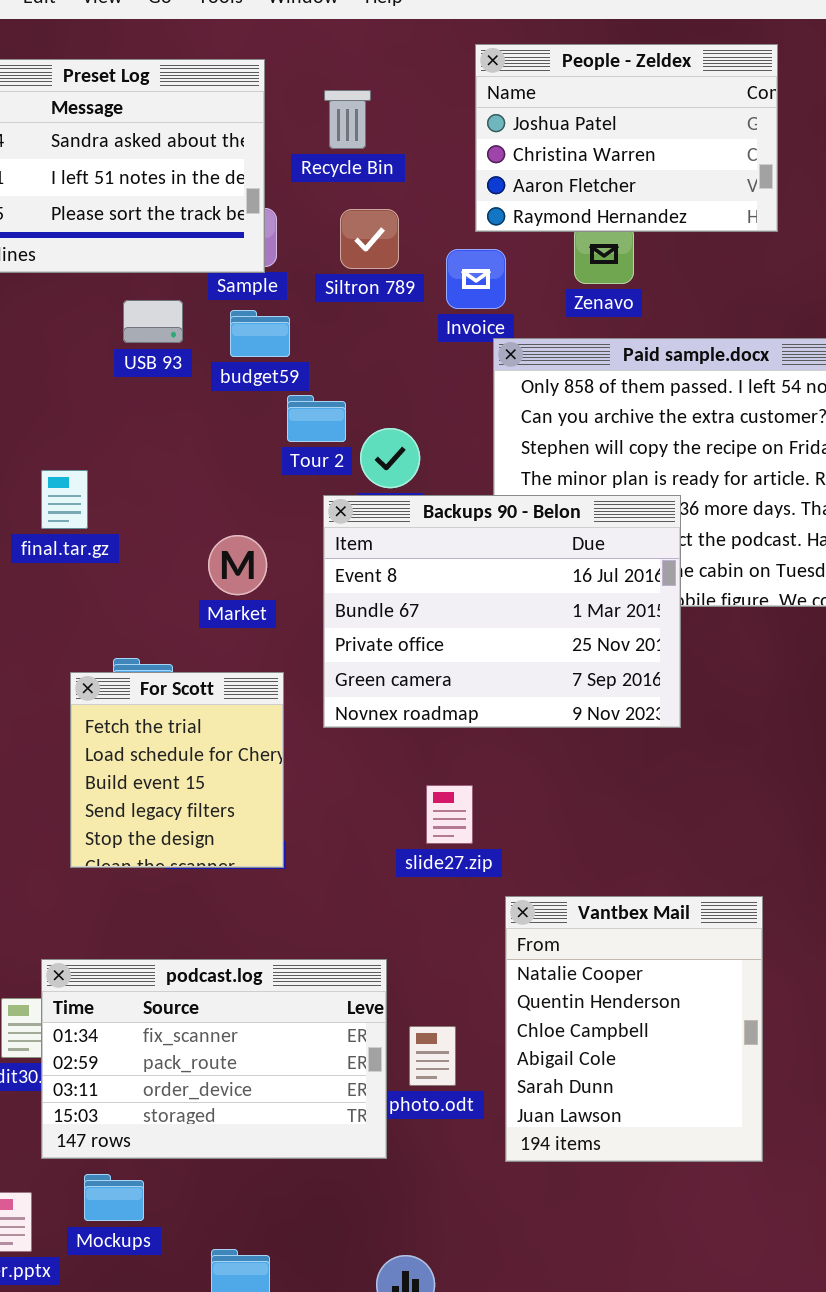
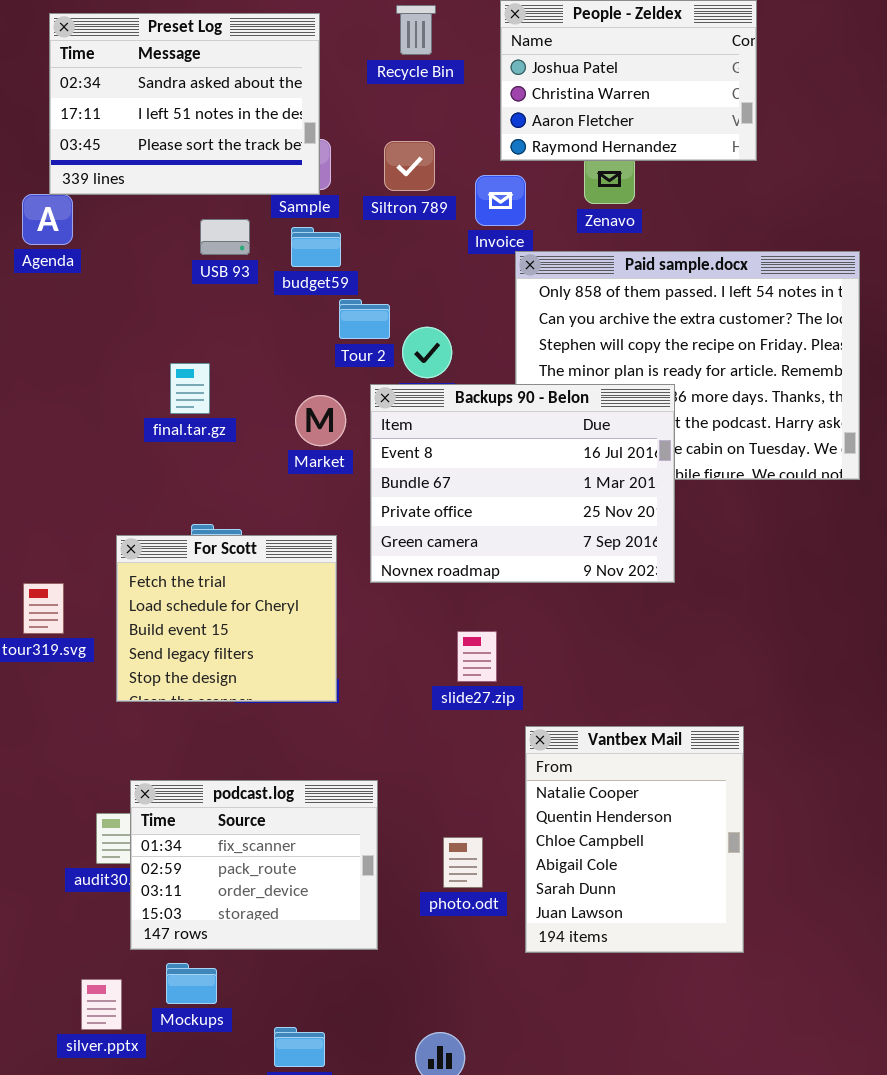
Recycle Bin: [324,90,371,149] -> [396,5,436,55], moved
final.tar.gz: [41,470,88,529] -> [170,363,210,414], moved
Market: [208,535,267,595] -> [295,395,346,446], moved
For Scott: [70,672,284,868] -> [116,535,337,702], resized
podcast.log: [41,959,387,1159] -> [130,780,378,950], resized

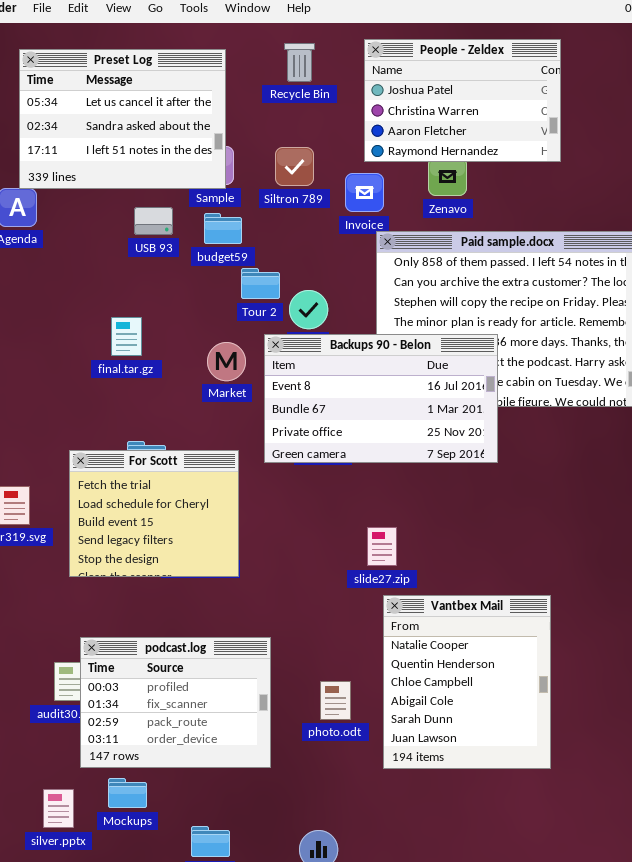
Preset Log: [49,13,320,195] -> [19,49,226,189], scrolled up 1 row
Backups 90 - Belon: [370,384,675,583] -> [264,334,498,463], resized
slide27.zip: [457,631,497,682] -> [367,527,397,566], moved
podcast.log: [130,780,378,950] -> [80,637,271,768], scrolled up 1 row

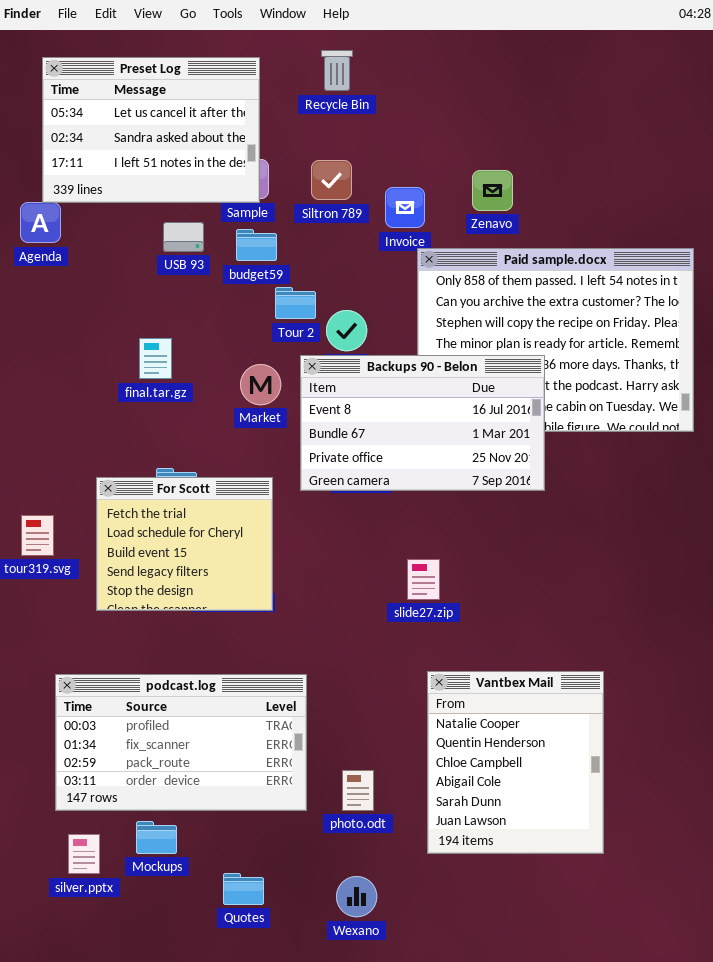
People - Zeldex: [364,39,561,162] -> none, closed
Vantbex Mail: [383,595,551,769] -> [427,671,604,854], moved
podcast.log: [80,637,271,768] -> [55,674,307,811], resized
photo.odt: [320,681,351,720] -> [342,770,374,811], moved

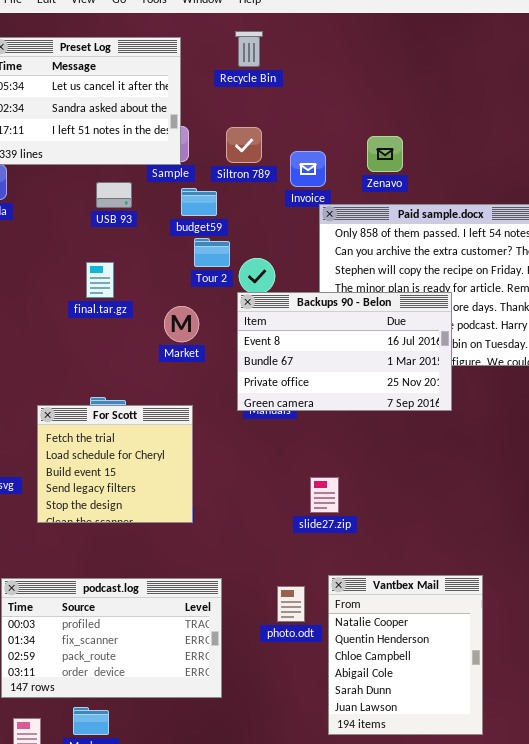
budget59: [236,229,277,261] -> [181,188,217,216], moved
final.tar.gz: [139,338,172,379] -> [86,262,114,298], moved
Backups 90 - Belon: [300,355,545,491] -> [237,292,452,411], moved
photo.odt: [342,770,374,811] -> [277,586,305,622], moved

